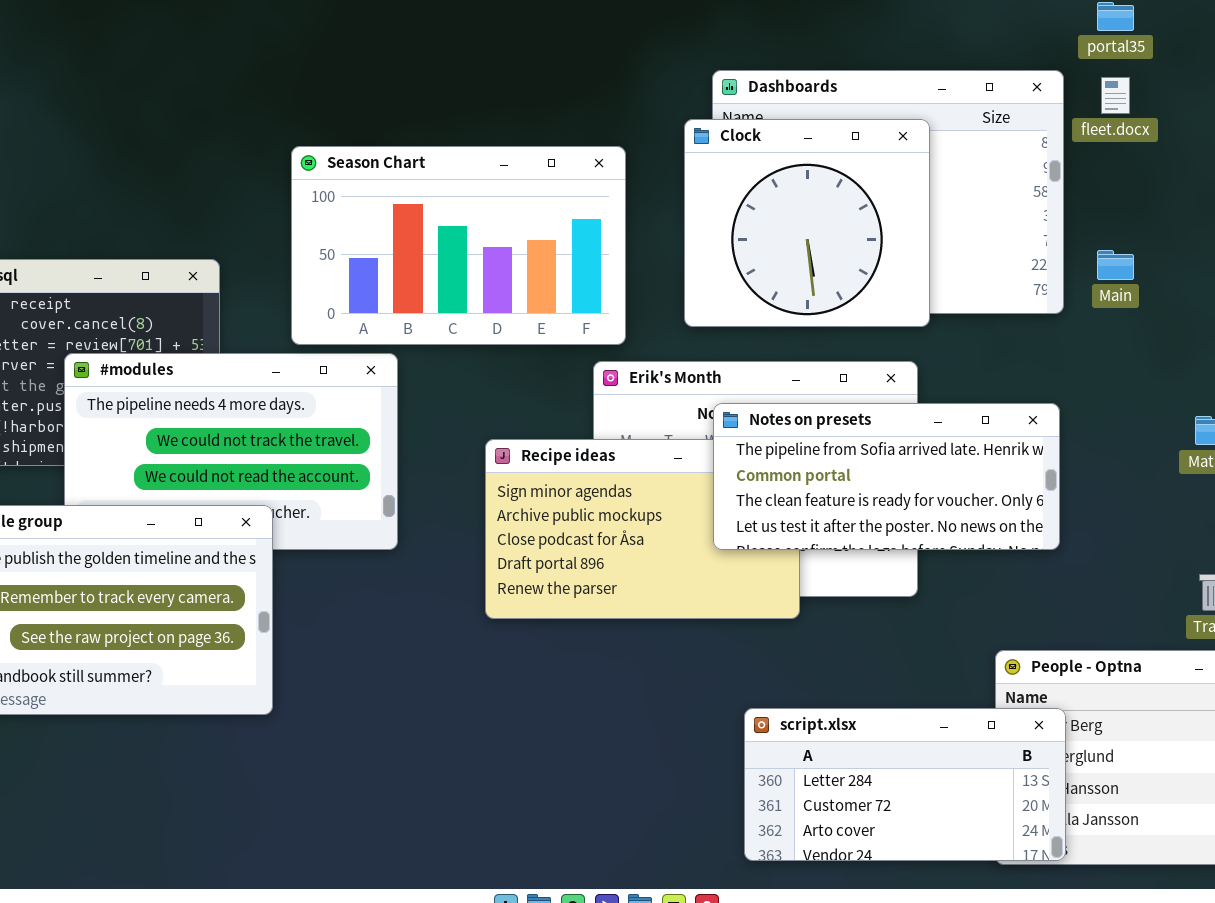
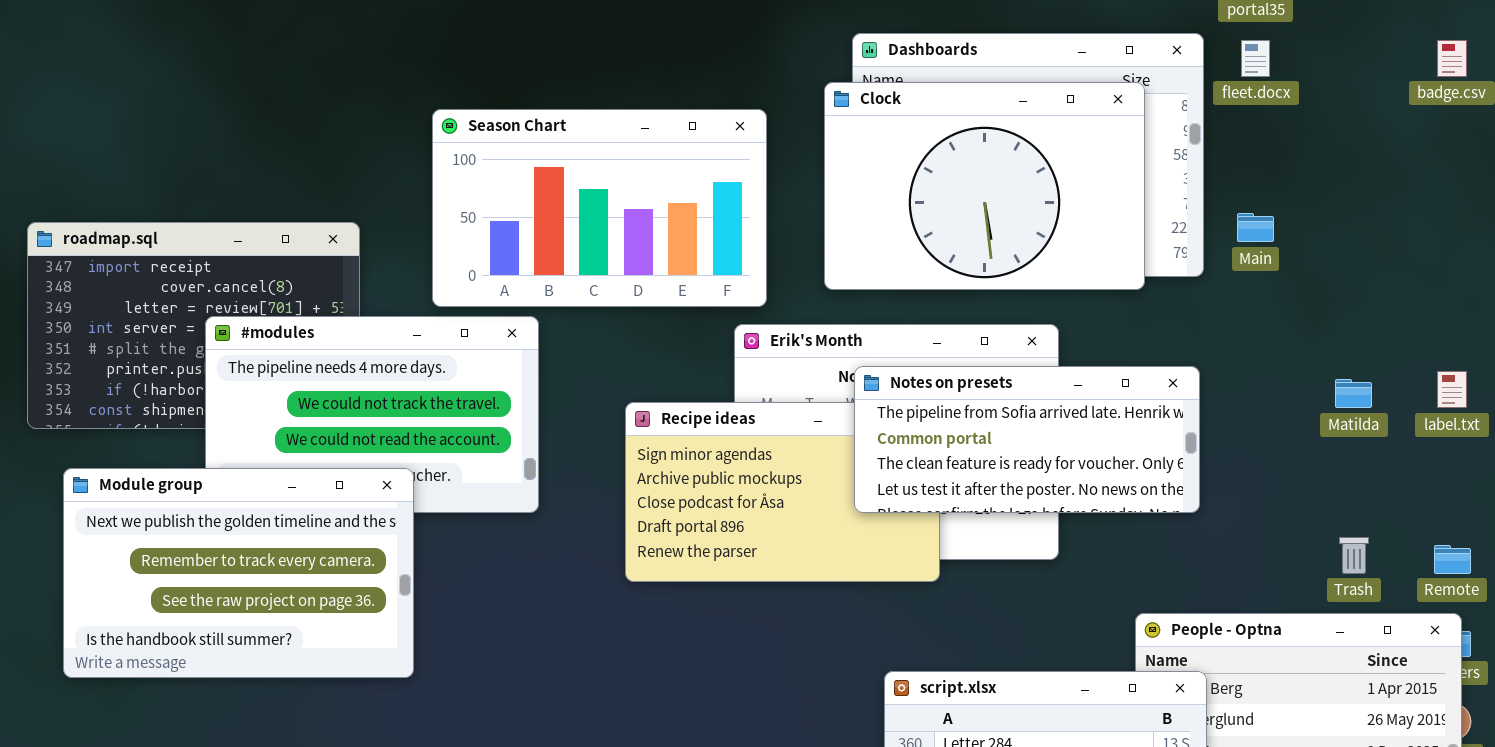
Clock: [684,119,930,327] -> [824,82,1145,290], resized

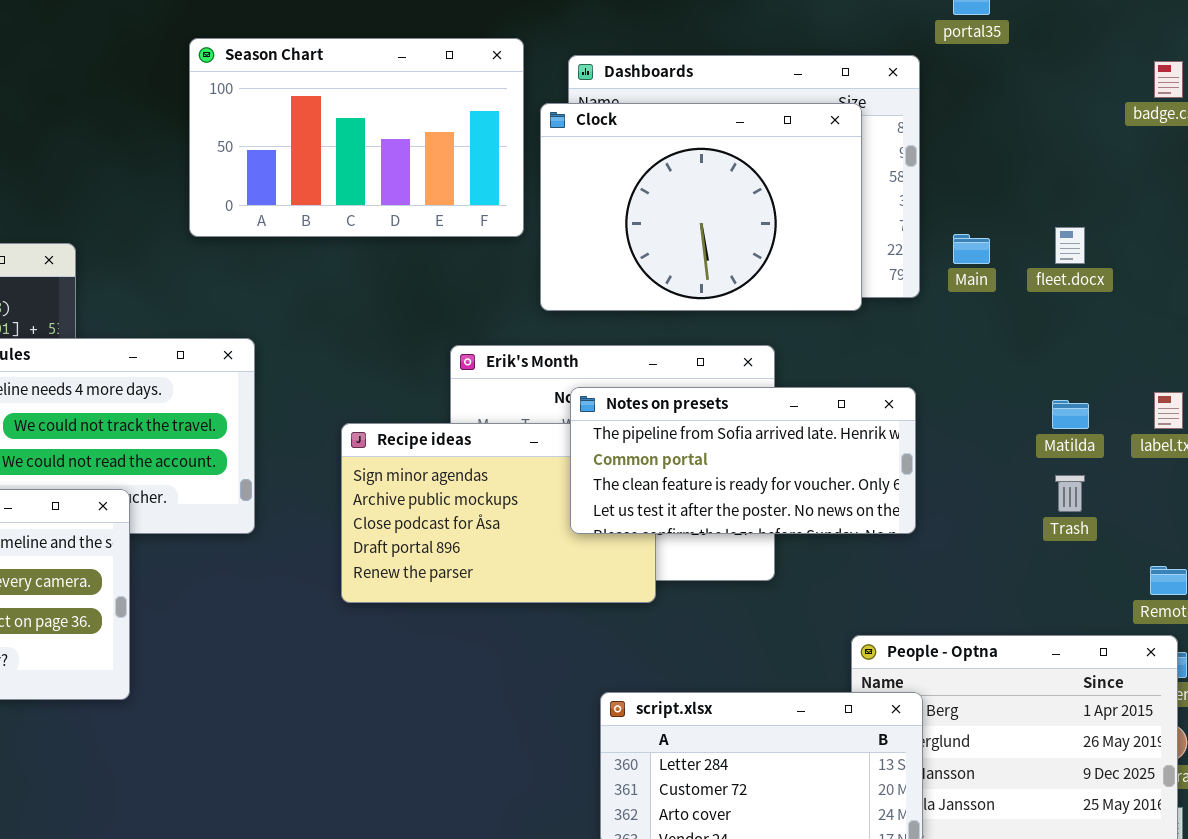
fleet.docx: [1241,40,1270,77] -> [1055,227,1085,264], moved
Season Chart: [432,109,767,307] -> [189,38,524,237], moved
Trash: [1339,537,1369,574] -> [1055,475,1085,512], moved

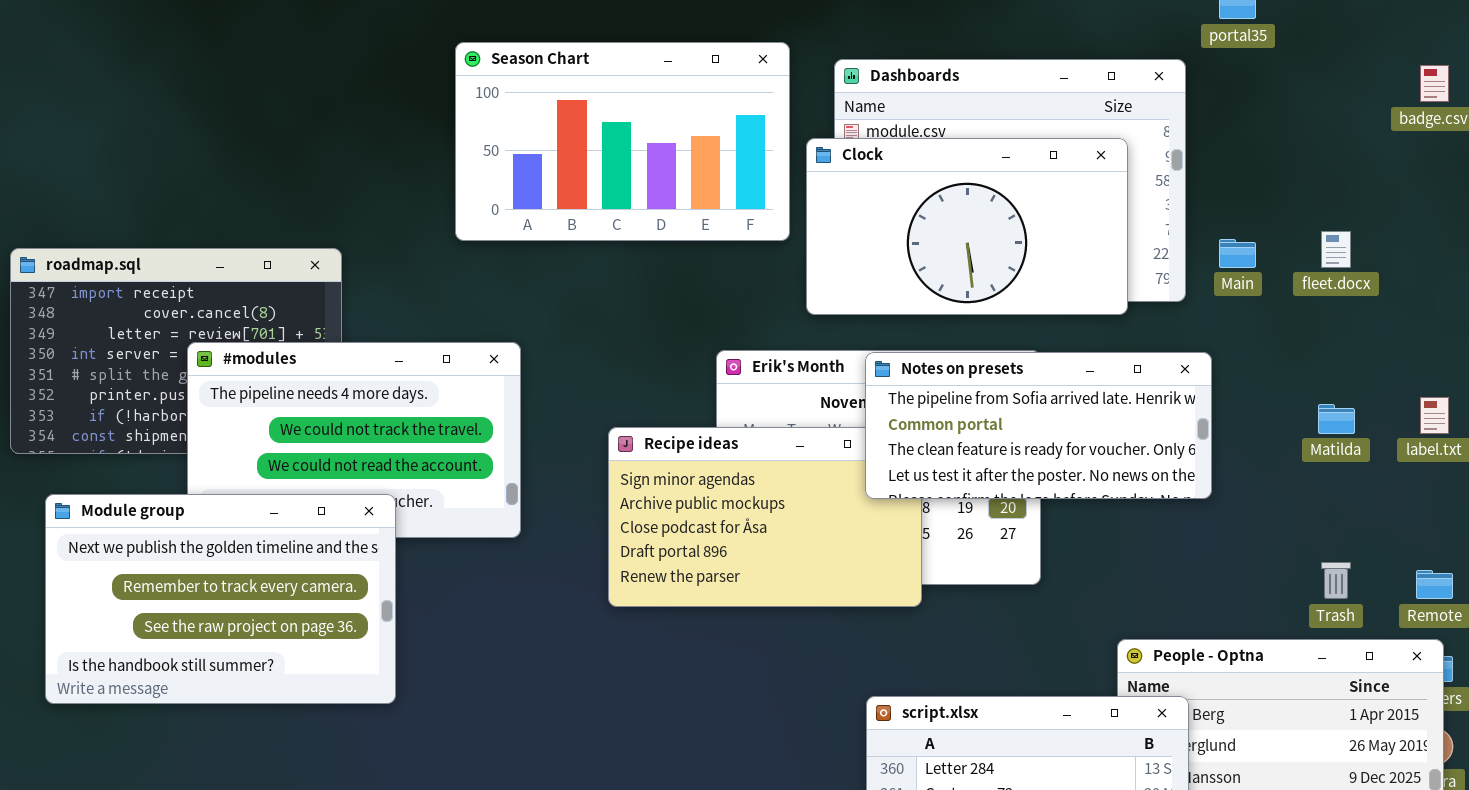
Clock: [540,103,862,311] -> [806,138,1128,315], resized
Notes on presets: [570,387,916,534] -> [865,352,1212,499], moved
Trash: [1055,475,1085,512] -> [1321,562,1351,599], moved

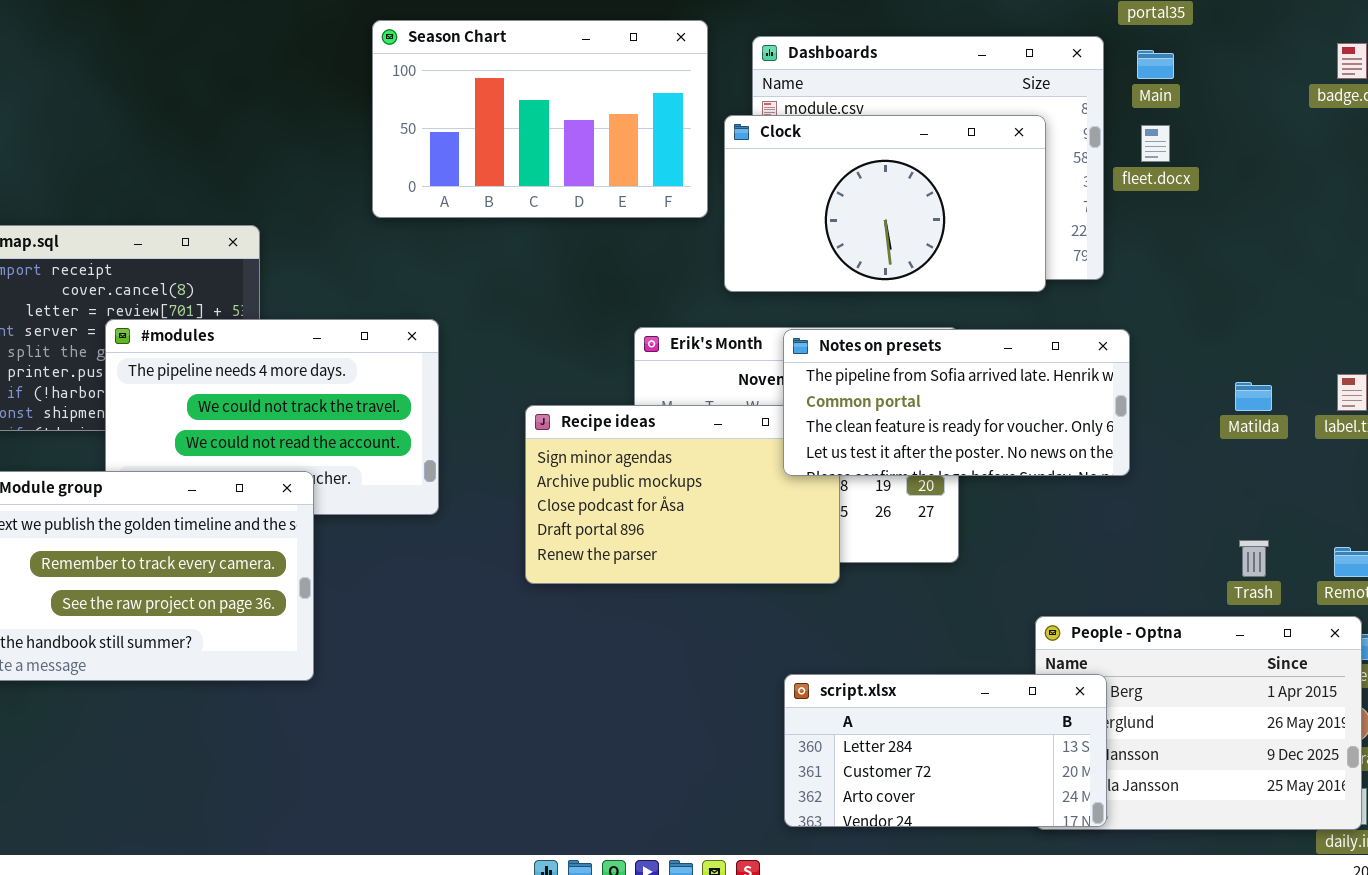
fleet.docx: [1321,231,1351,268] -> [1141,125,1170,162], moved
Main: [1219,239,1256,268] -> [1137,50,1174,79], moved

